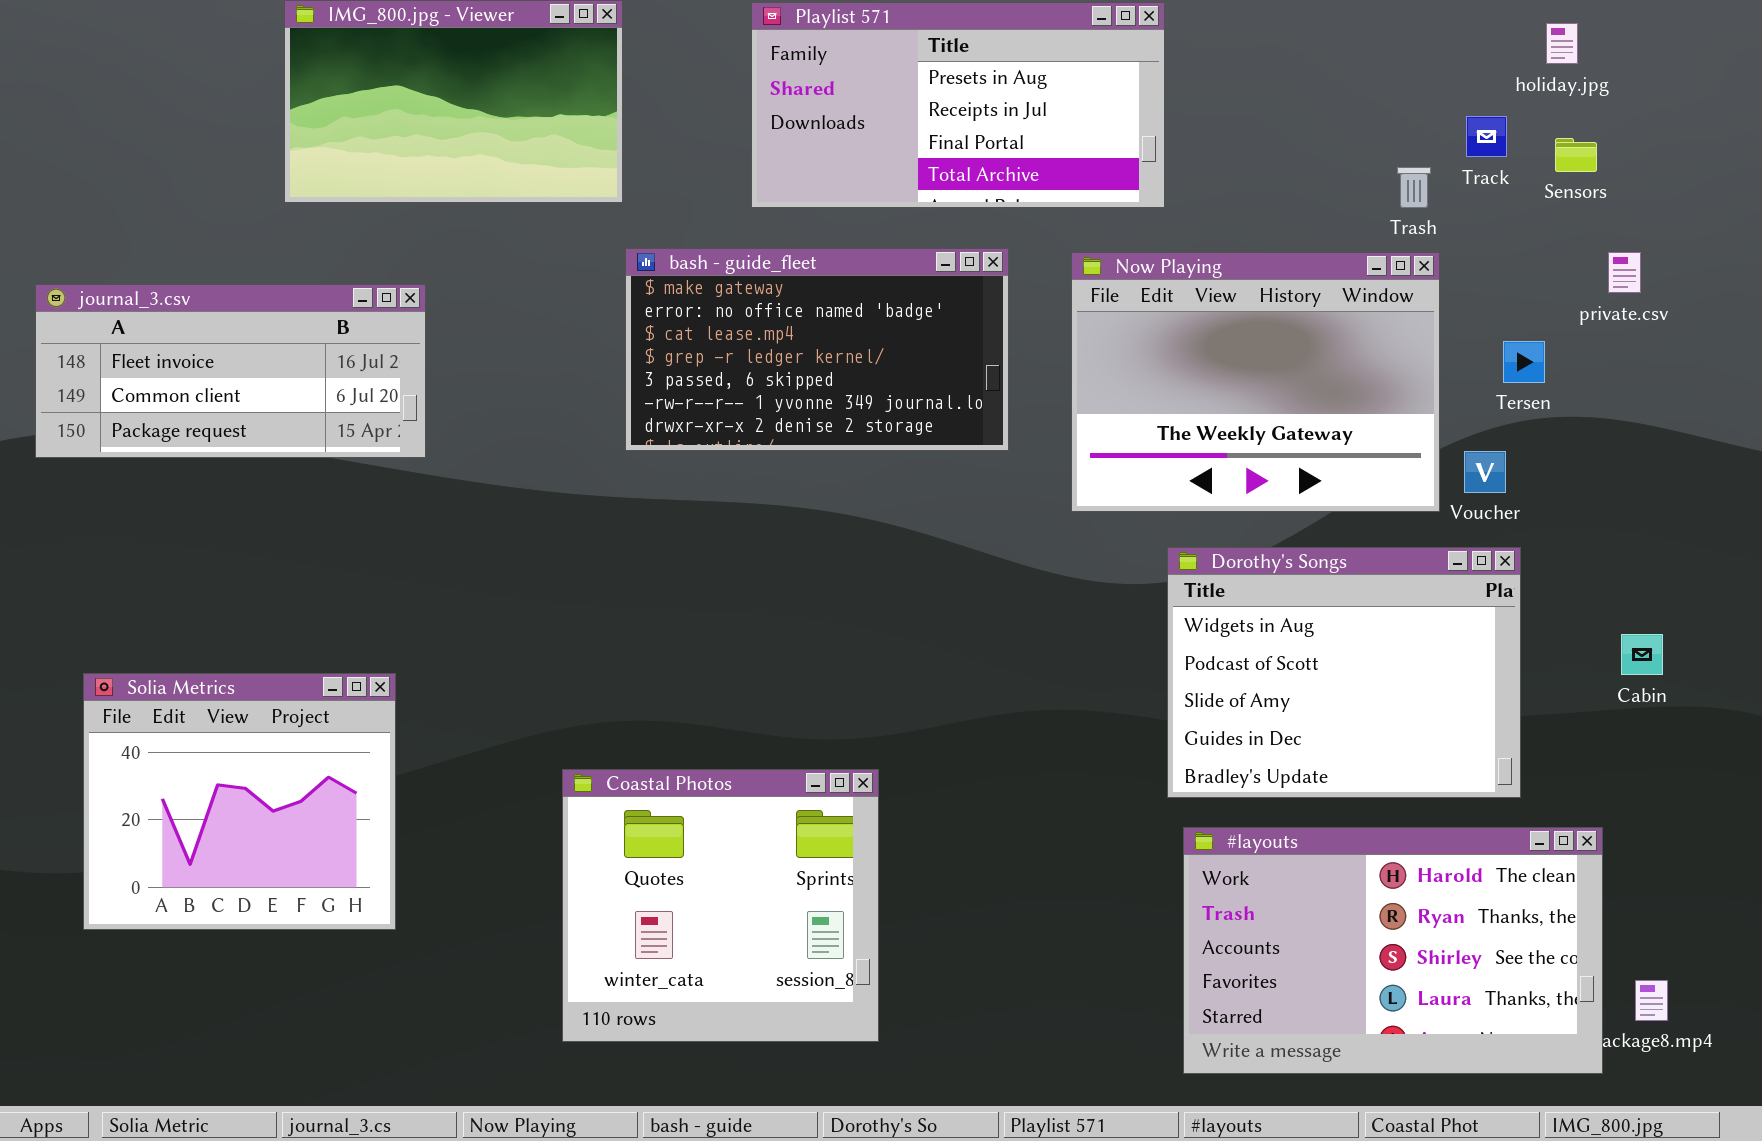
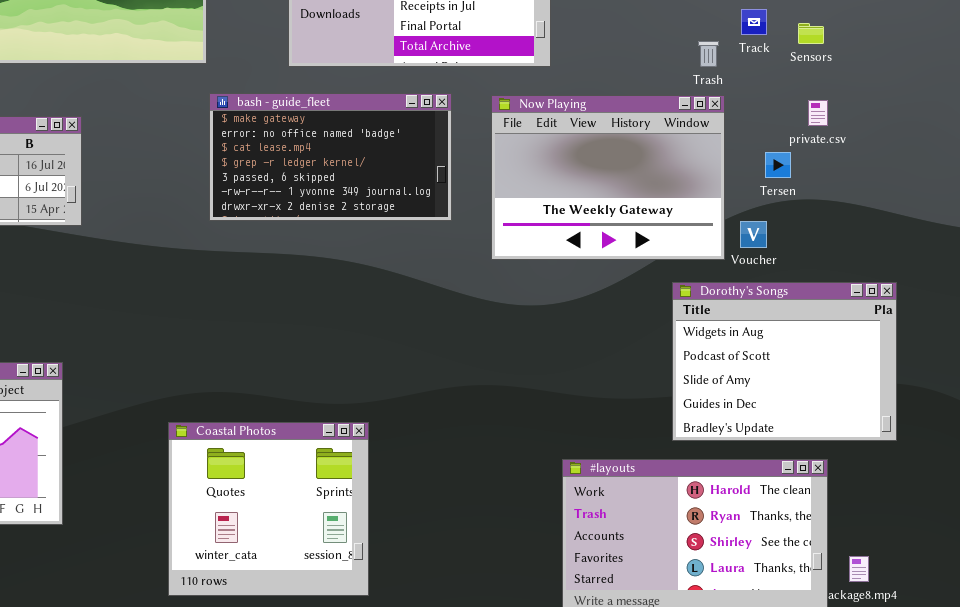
private.csv: [1608,252,1641,293] -> [808,100,828,126], moved
Dorothy's Songs: [1167,547,1521,798] -> [672,282,897,441], moved

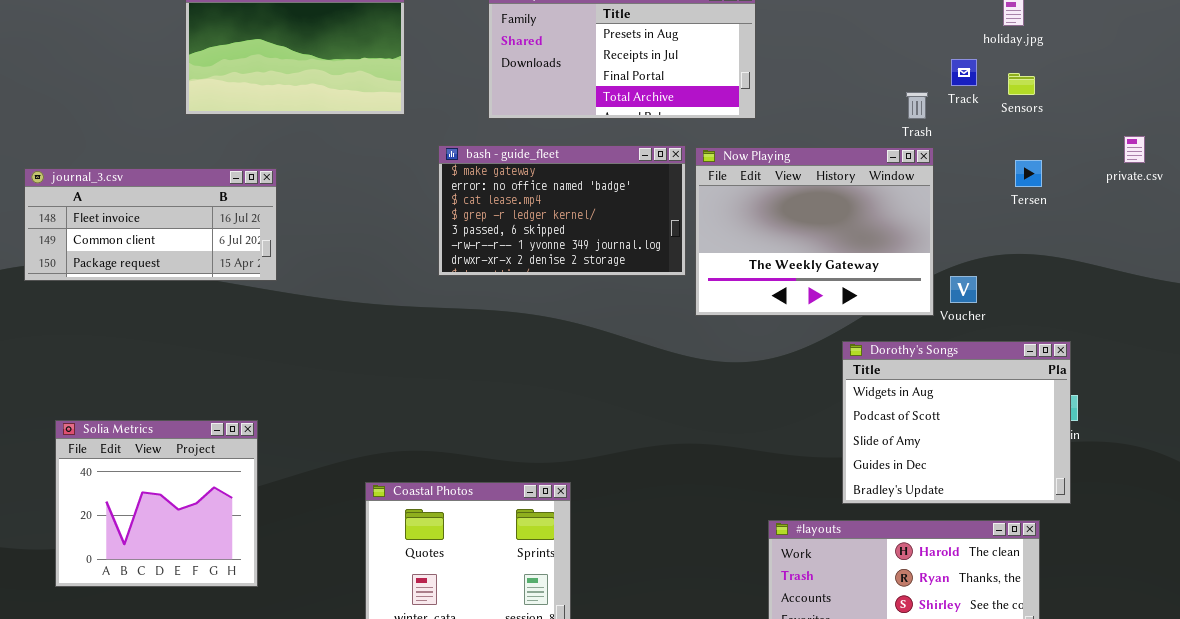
bash - guide_fleet: [209,93,452,221] -> [438,145,686,276], moved
private.csv: [808,100,828,126] -> [1124,136,1145,163], moved
Tersen: [765,152,791,178] -> [1015,160,1042,187], moved
Dorothy's Songs: [672,282,897,441] -> [842,341,1071,504], moved

